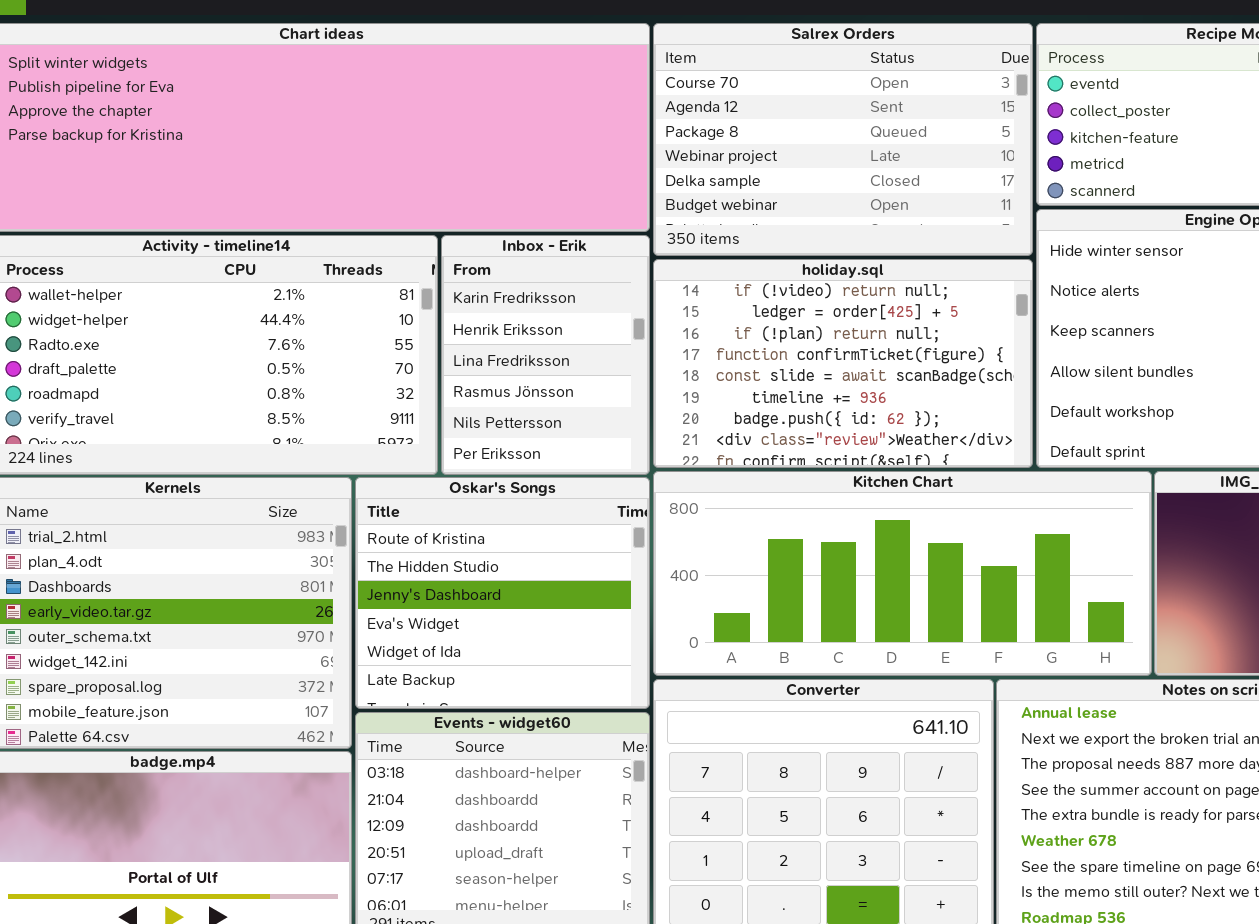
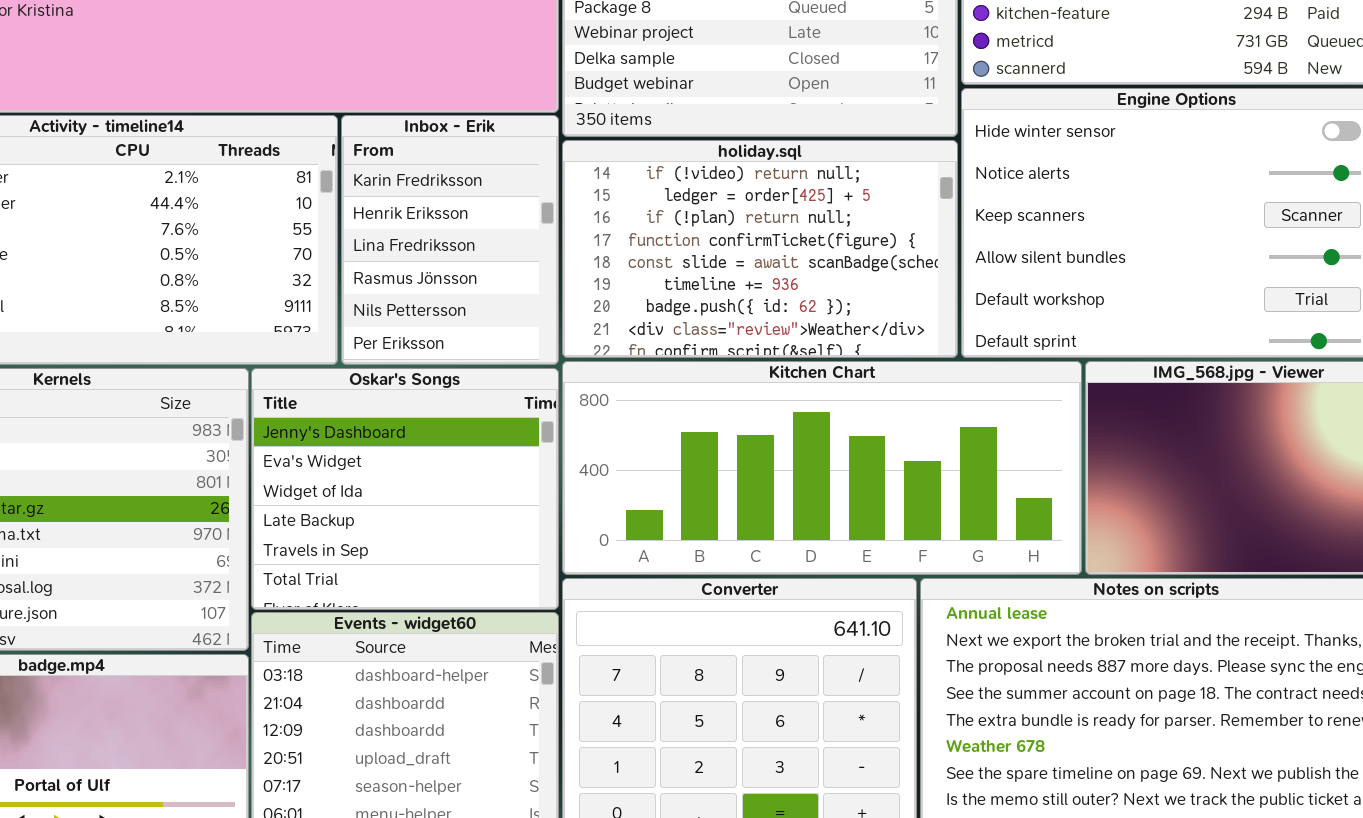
Oskar's Songs: [355,477,650,709] -> [251,368,559,610], scrolled down 2 rows

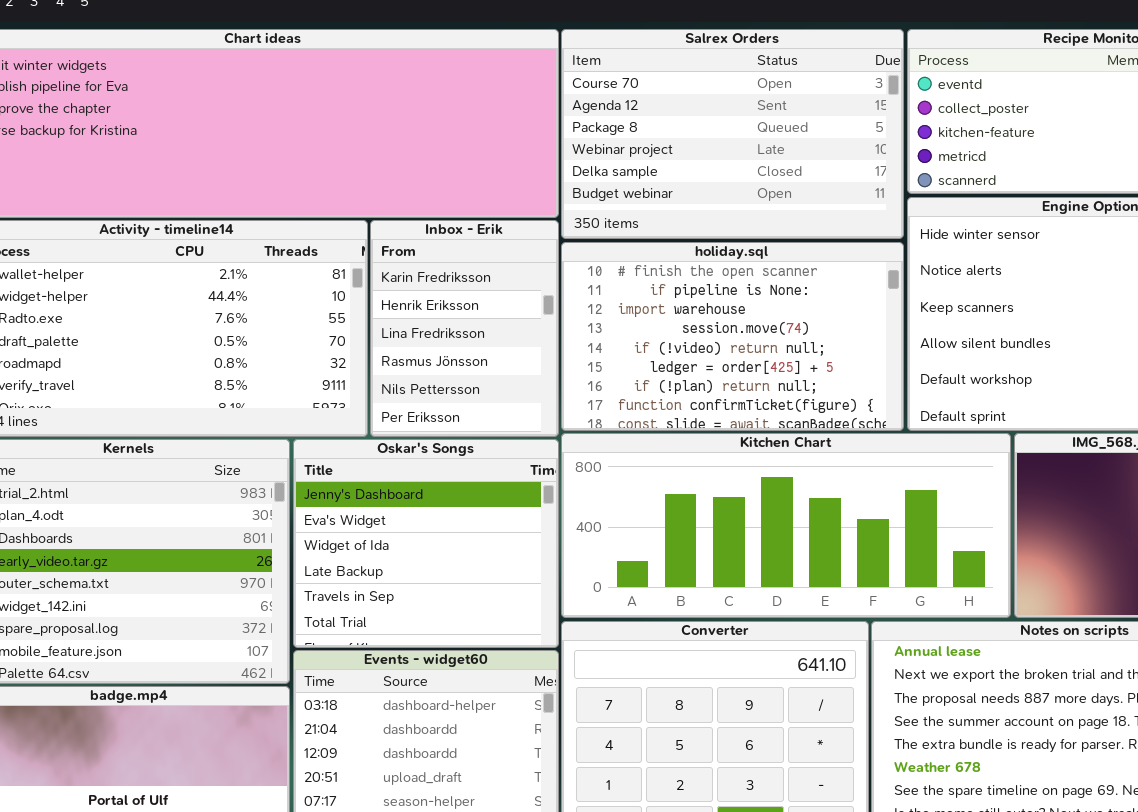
holiday.sql: [562,140,958,358] -> [561,242,904,431], scrolled up 4 rows

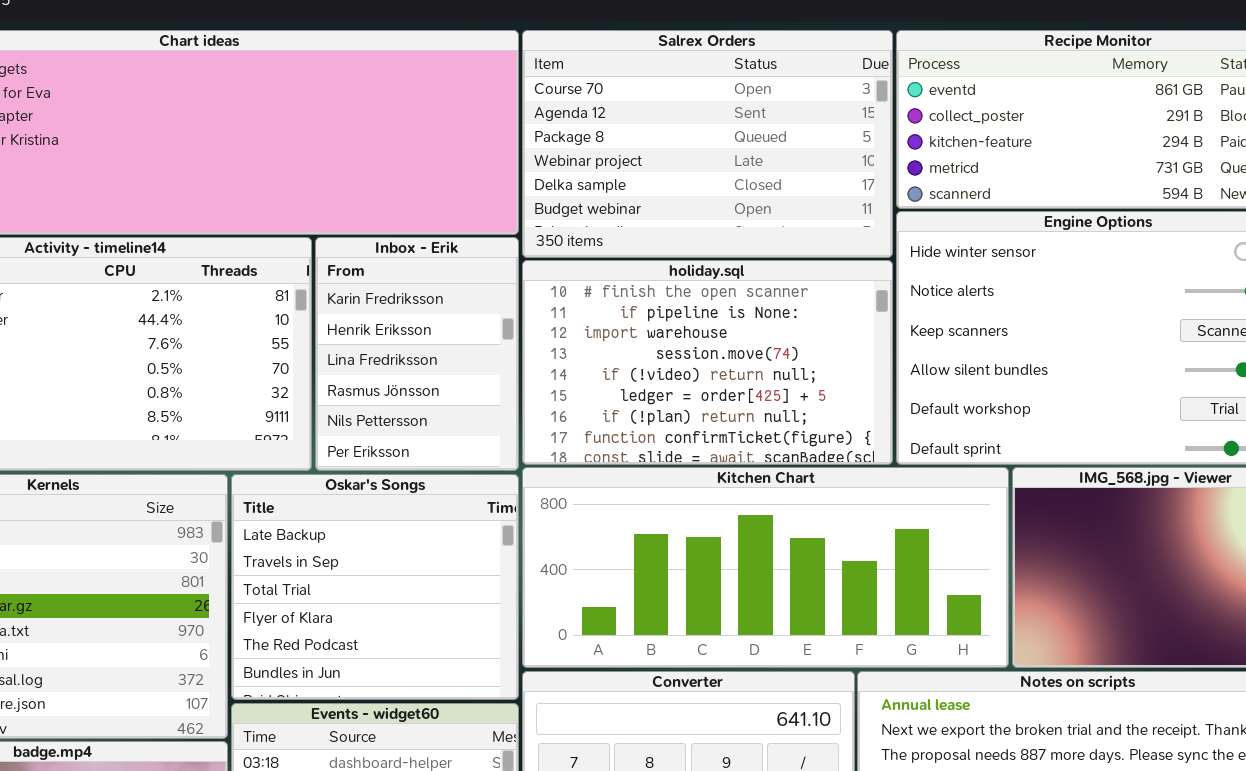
Oskar's Songs: [293,439,559,648] -> [231,474,519,700], scrolled down 3 rows

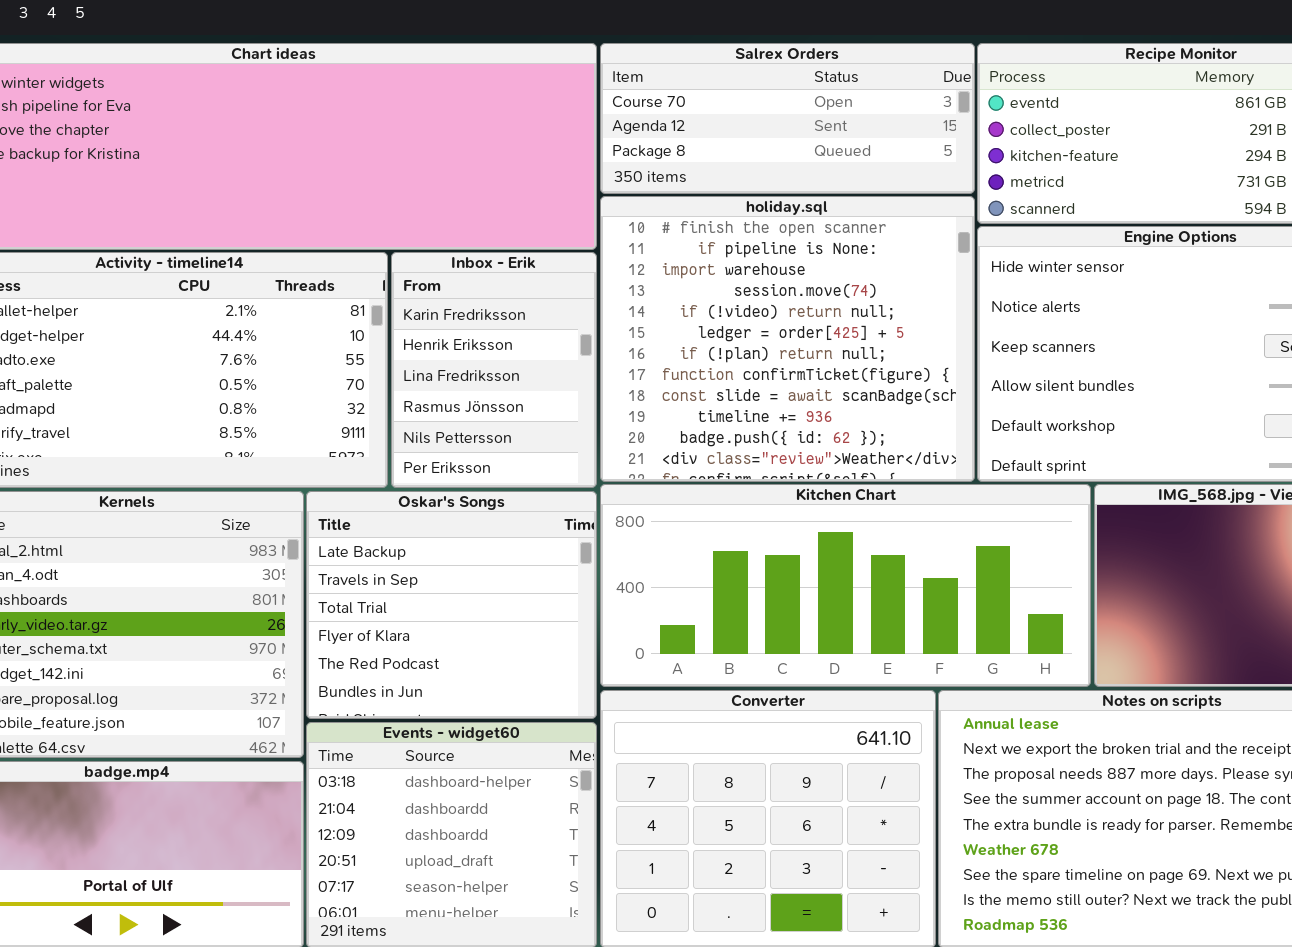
Salrex Orders: [522,30,893,258] -> [600,43,975,194], resized
holiday.sql: [522,260,893,465] -> [600,196,975,482], resized

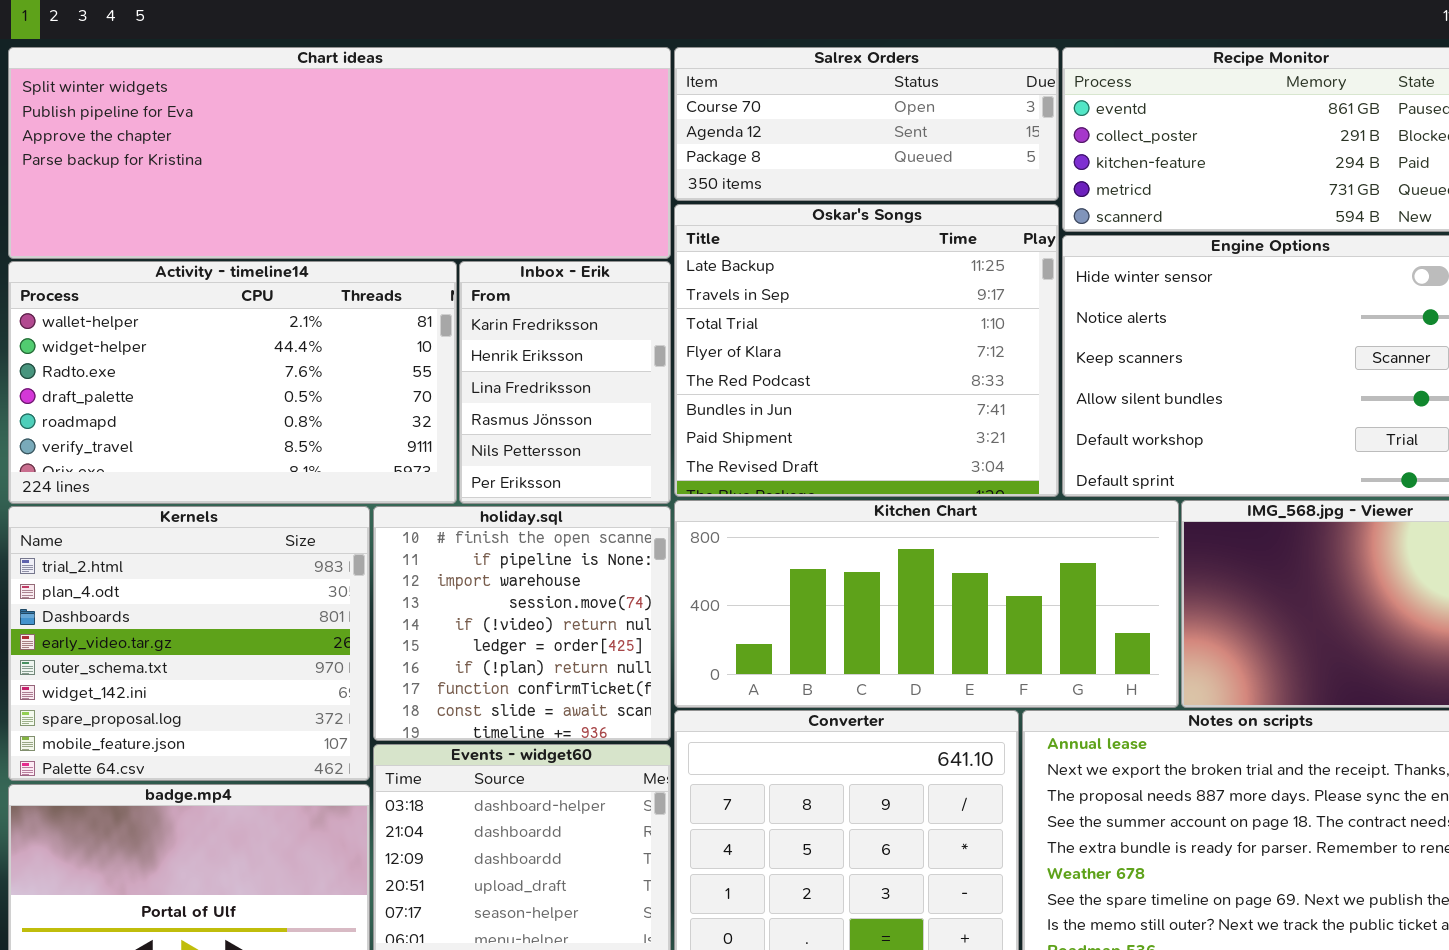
holiday.sql: [600,196,975,482] -> [373,506,671,741], moved, resized
Oskar's Songs: [306,491,597,719] -> [674,204,1059,497], moved, resized

